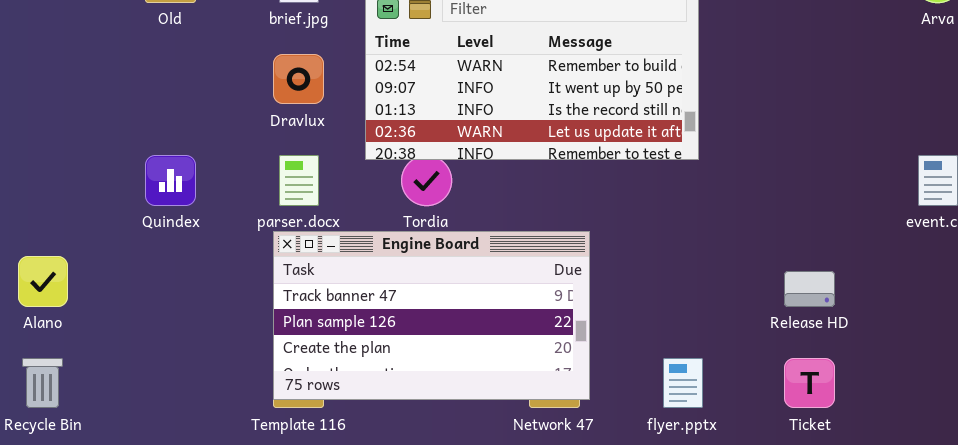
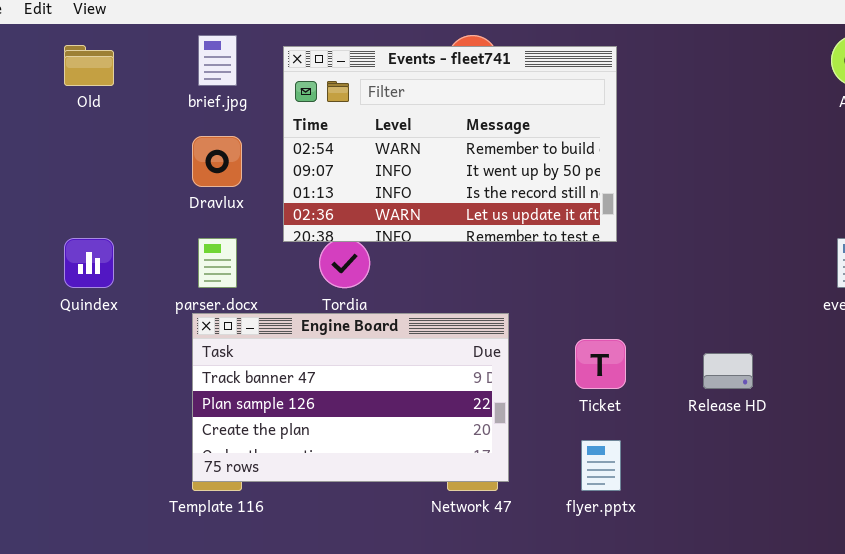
Ticket: [784,358,835,408] -> [575,339,626,389], moved

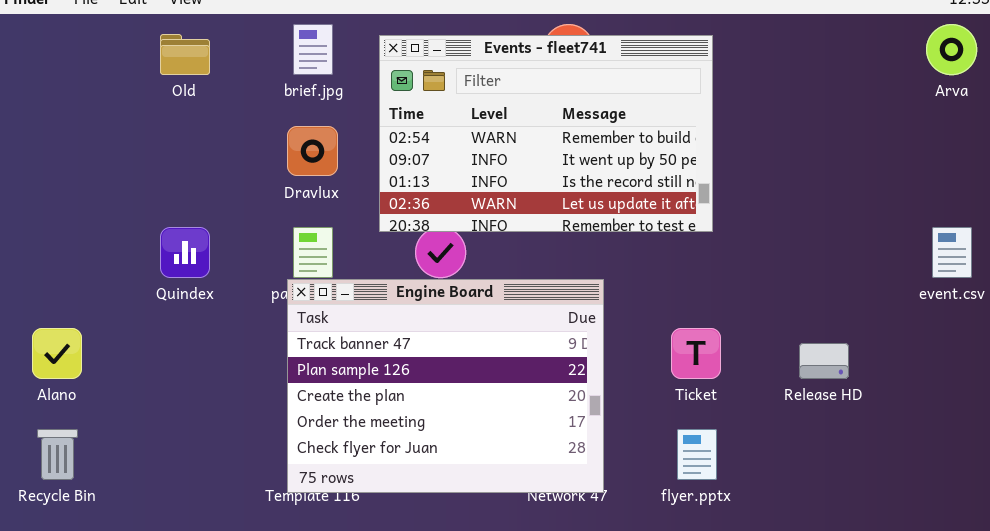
Engine Board: [192,313,509,482] -> [287,279,604,493], moved, resized

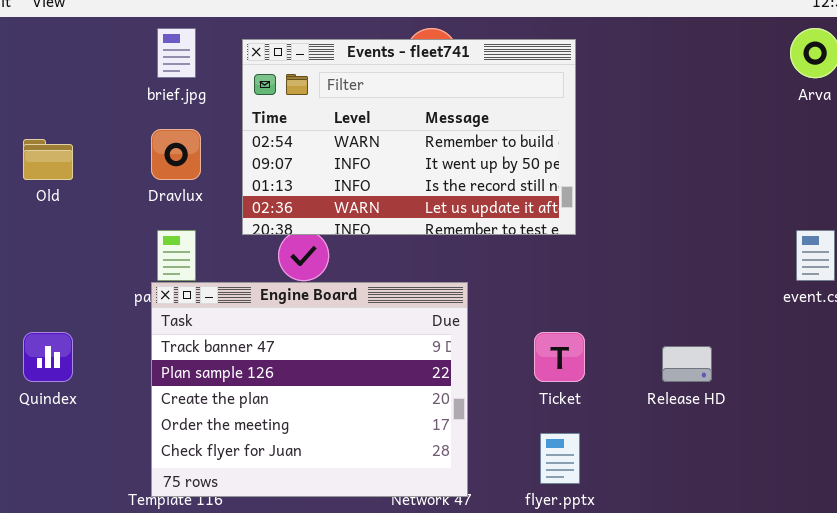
Old: [160,34,210,75] -> [23,139,73,180], moved
Quindex: [160,227,210,278] -> [23,332,73,382], moved

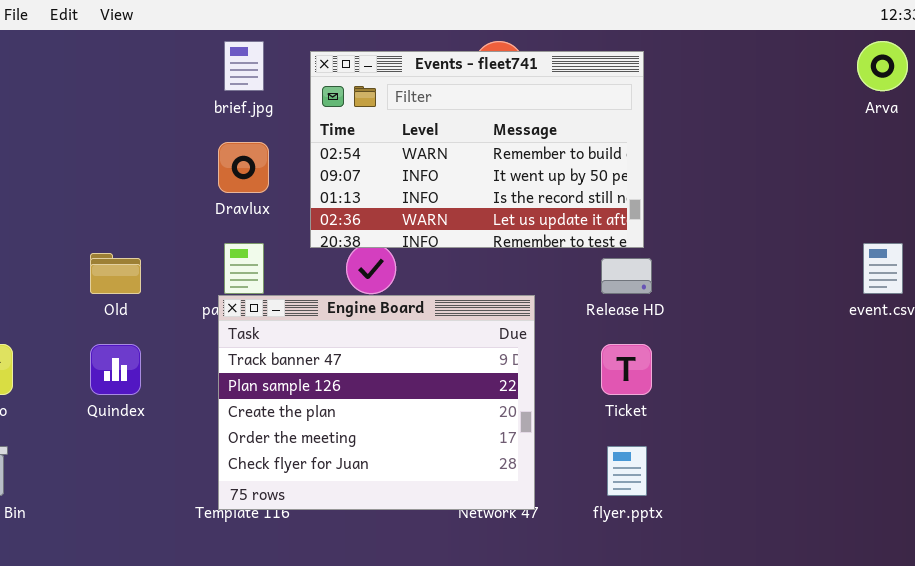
Old: [23,139,73,180] -> [90,253,141,294], moved
Release HD: [662,346,712,382] -> [601,258,652,294], moved

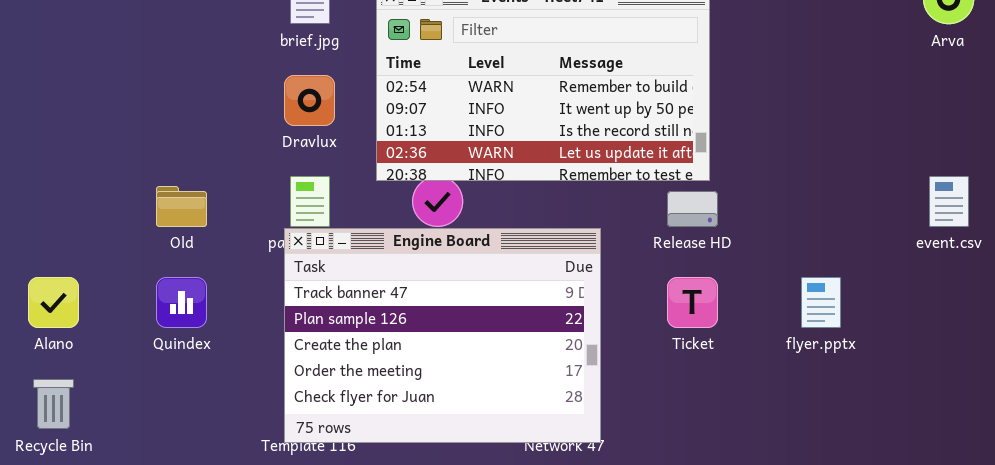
flyer.pptx: [607,446,647,496] -> [801,277,841,328], moved

